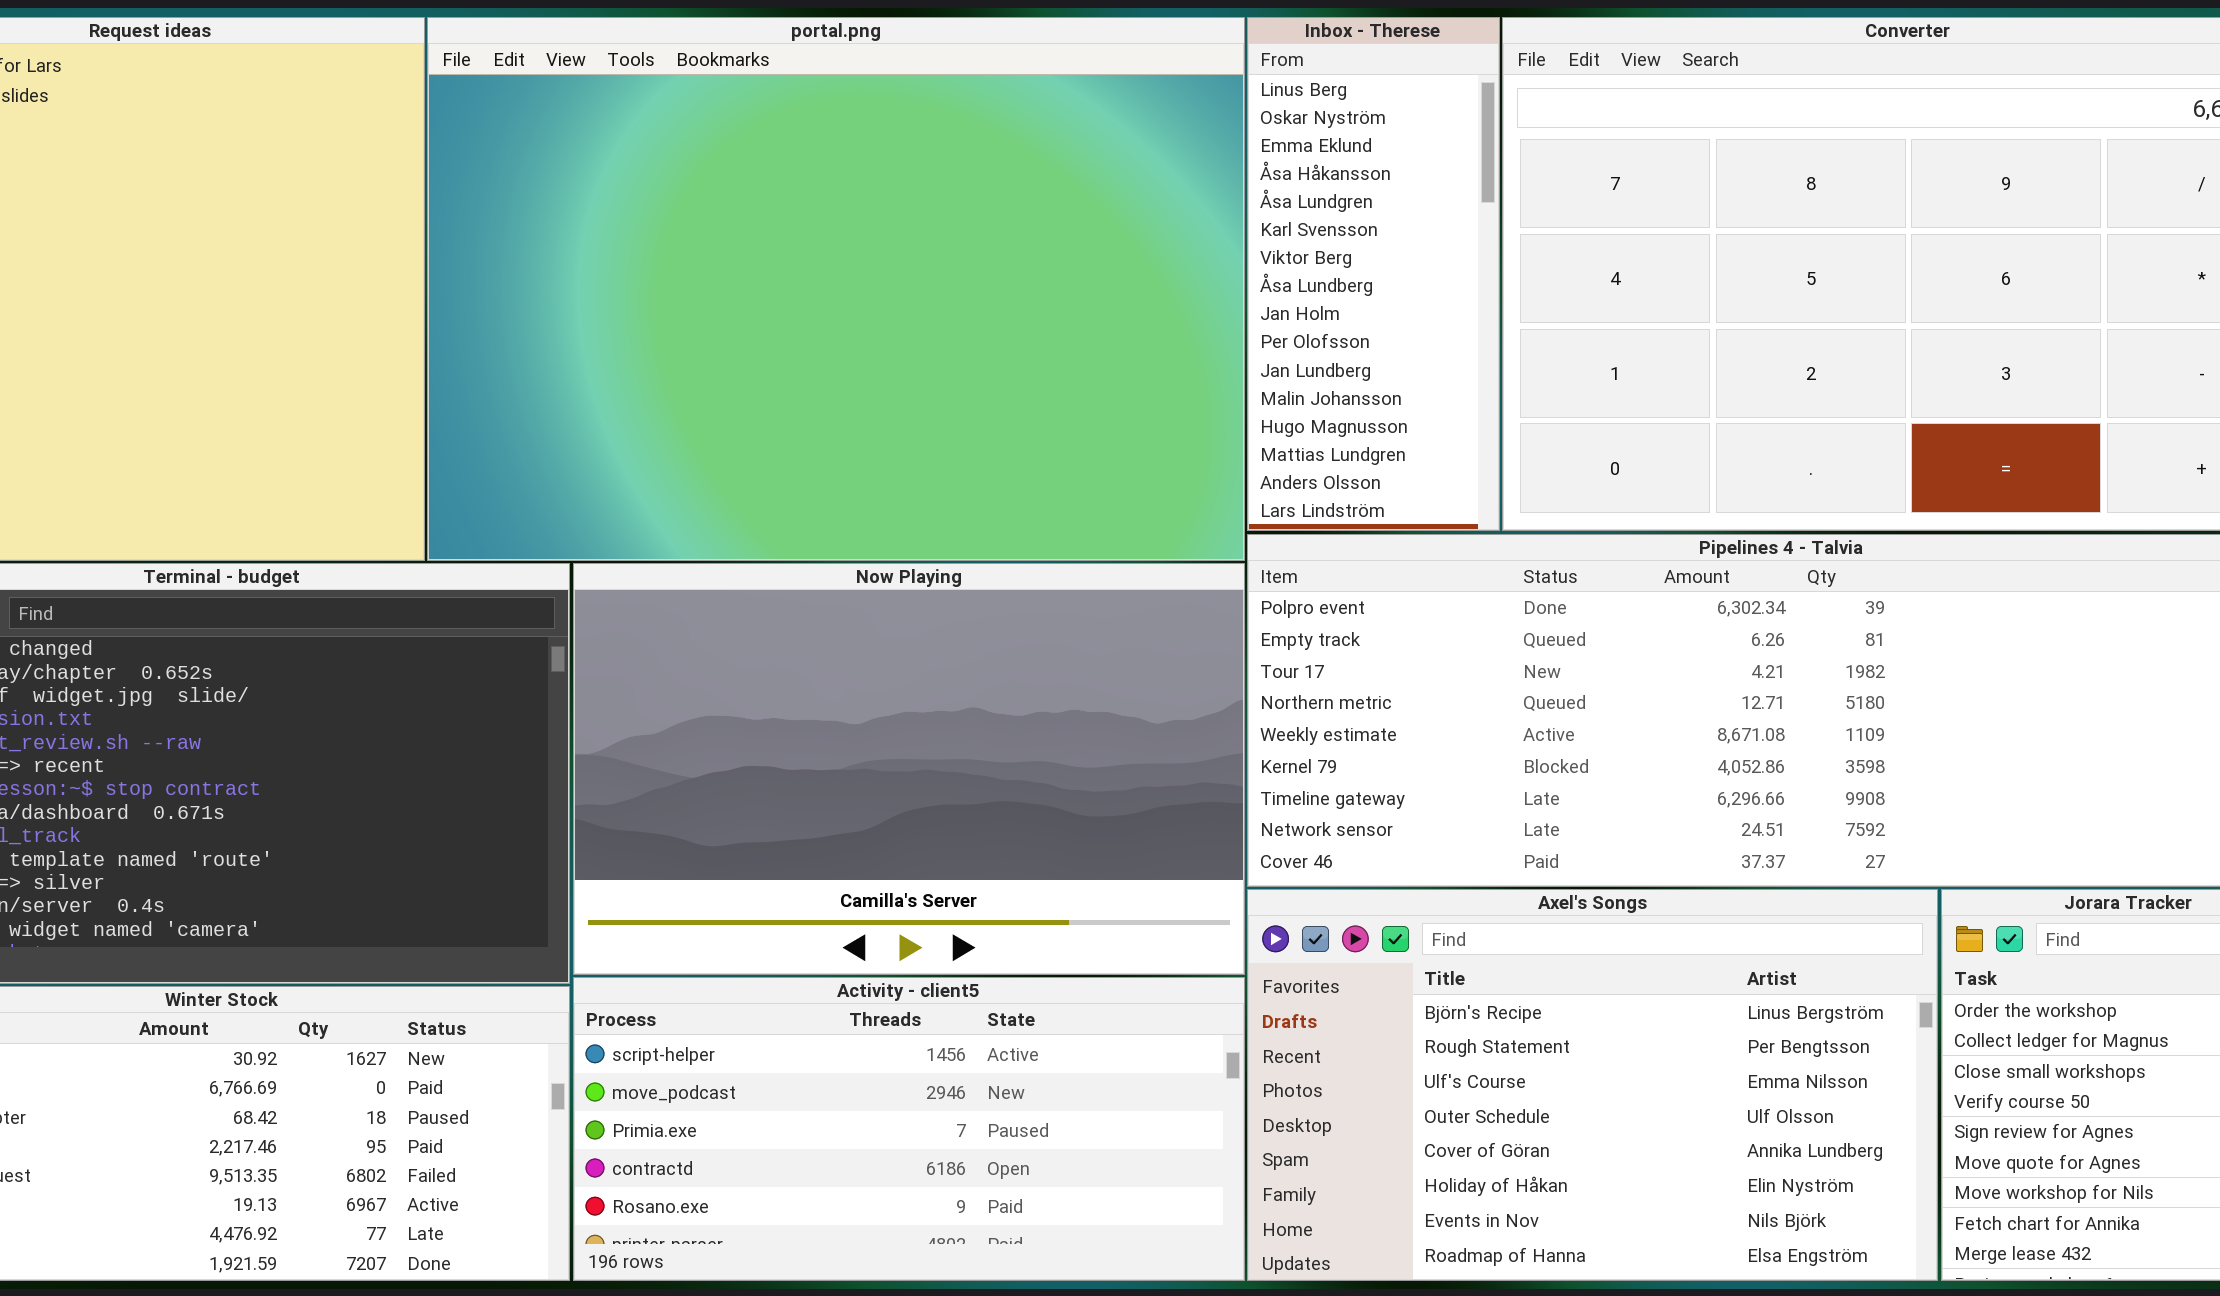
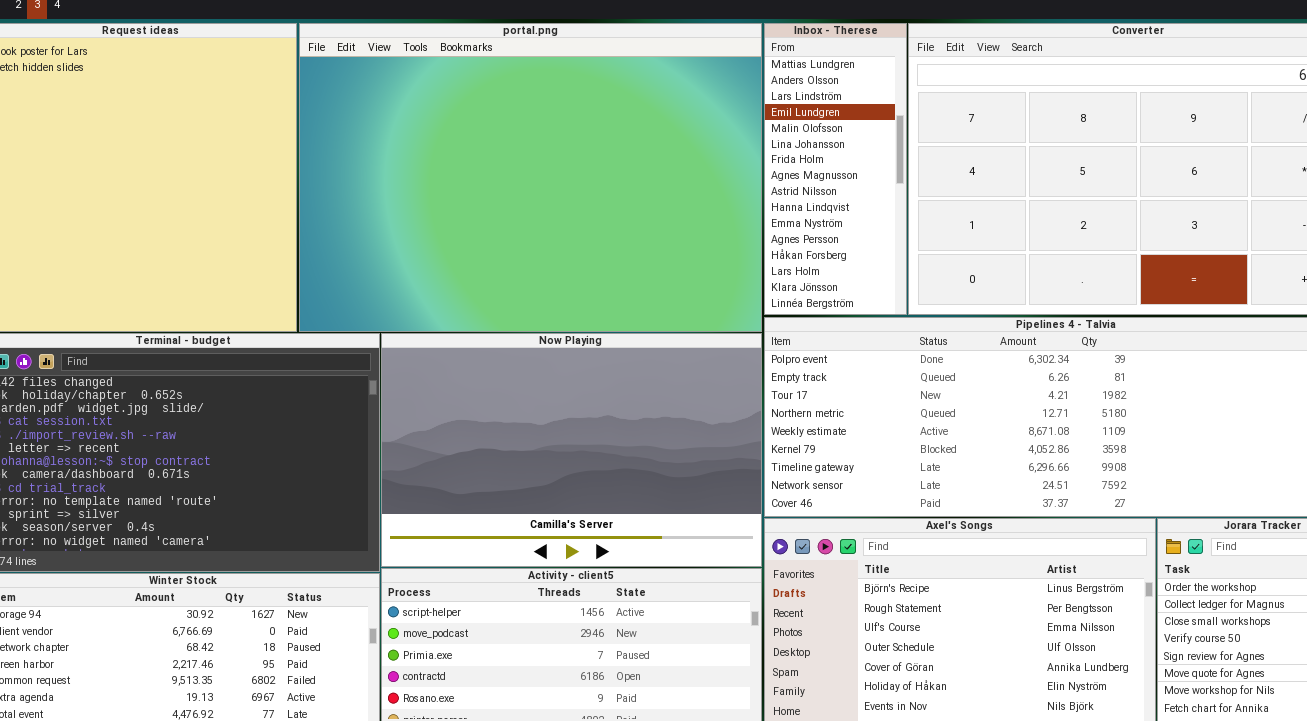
Inbox - Therese: [1247,17,1500,531] -> [764,23,907,315], scrolled down 13 rows

